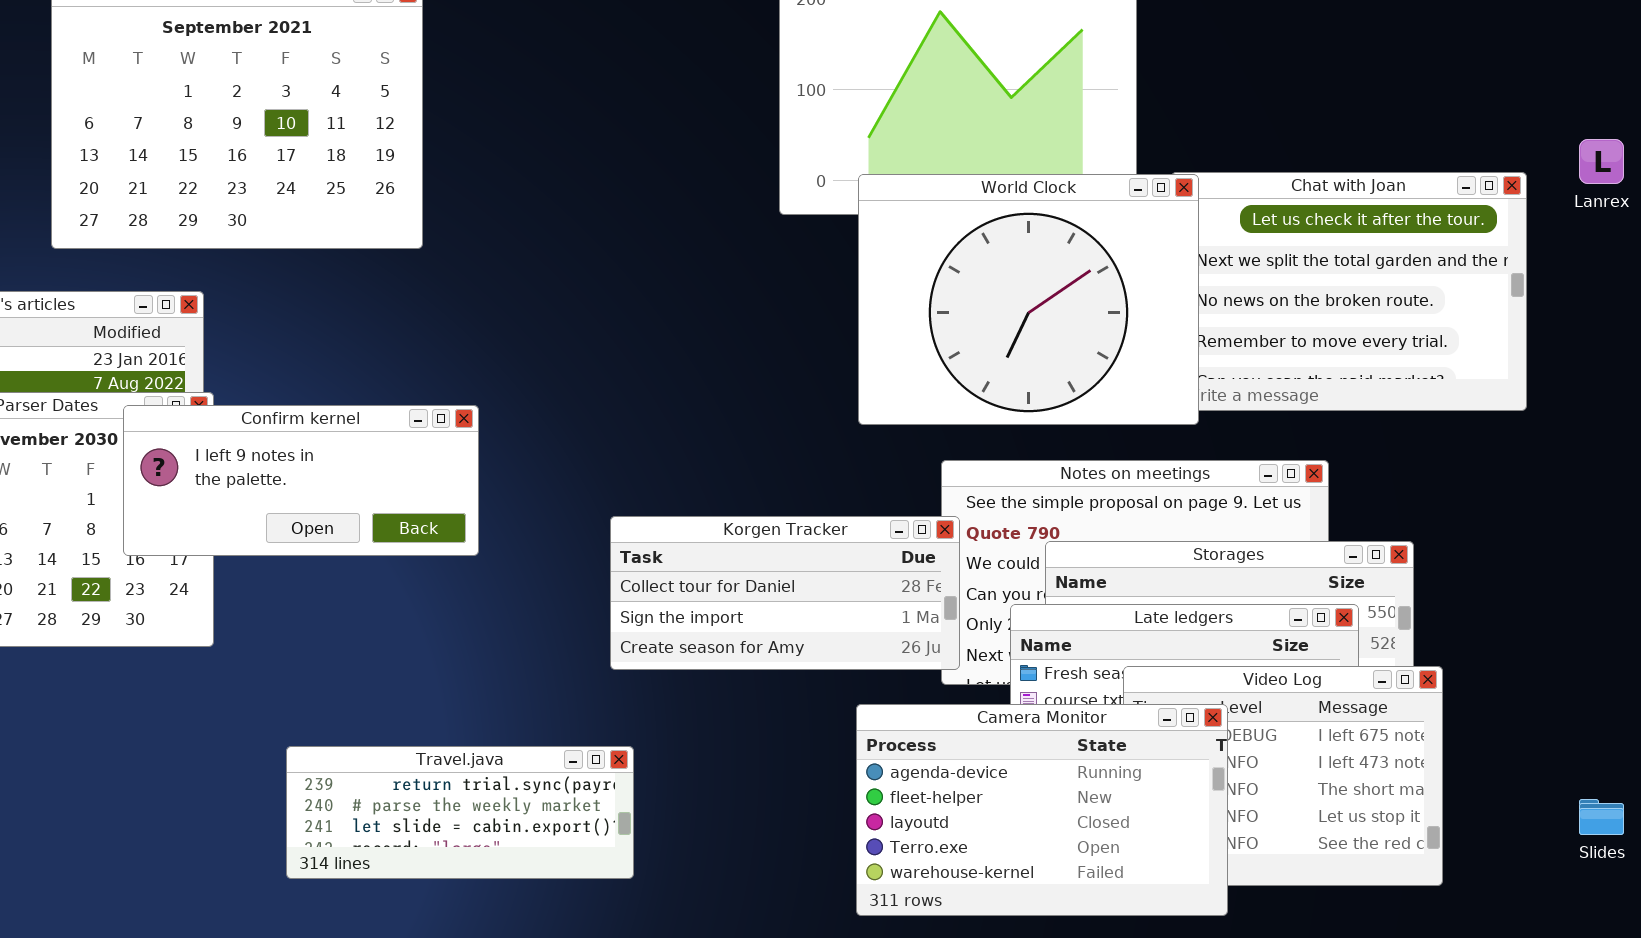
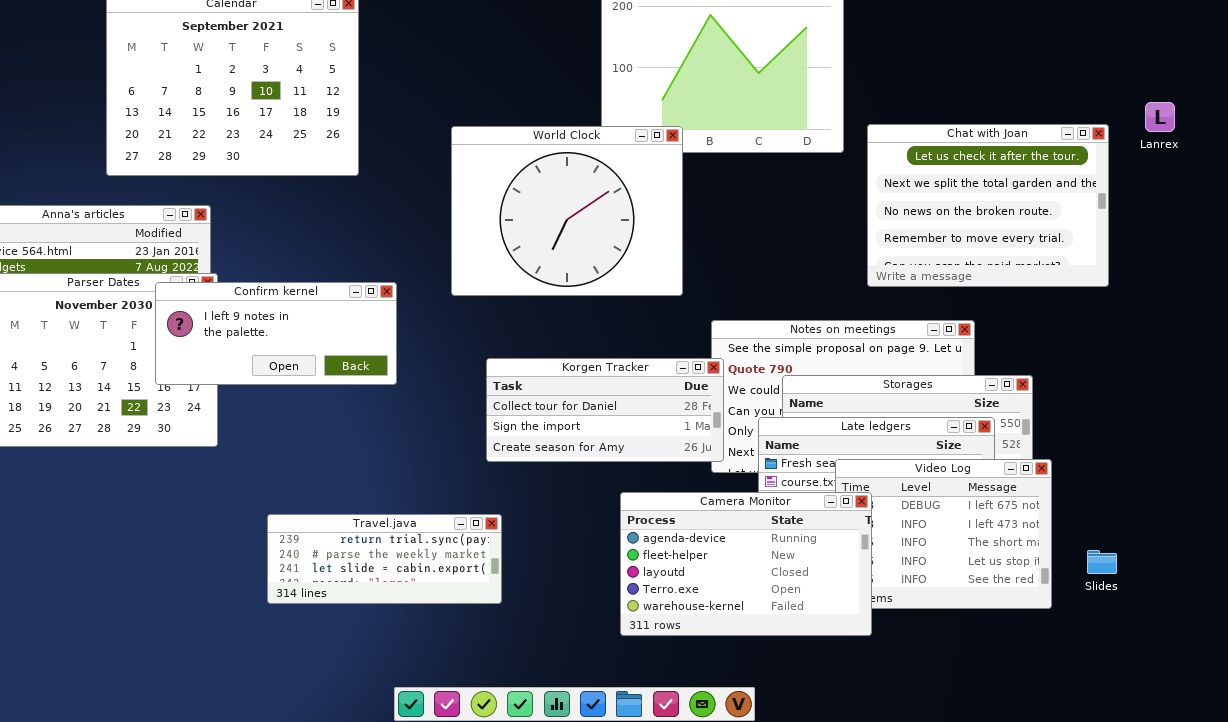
World Clock: [858,174,1199,425] -> [451,126,683,296], moved
Camera Monitor: [856,704,1228,916] -> [620,492,872,636], moved
Slides: [1579,799,1624,835] -> [1087,550,1117,574], moved

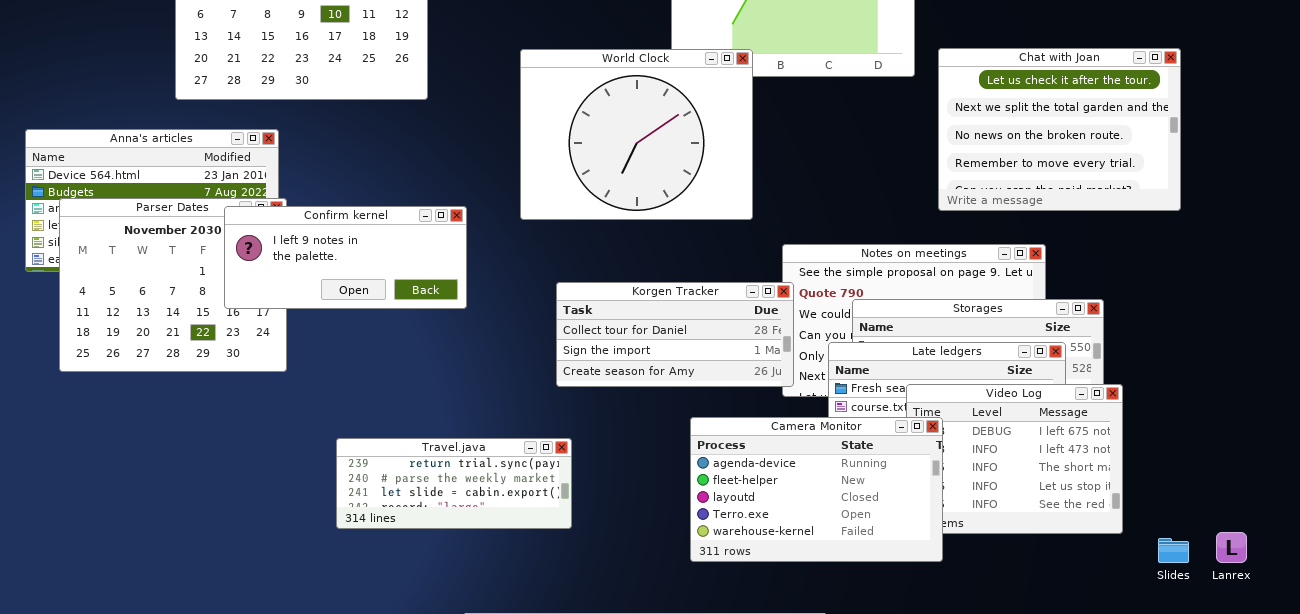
Lanrex: [1145,102,1175,132] -> [1216,532,1247,563], moved
Slides: [1087,550,1117,574] -> [1158,538,1189,563], moved

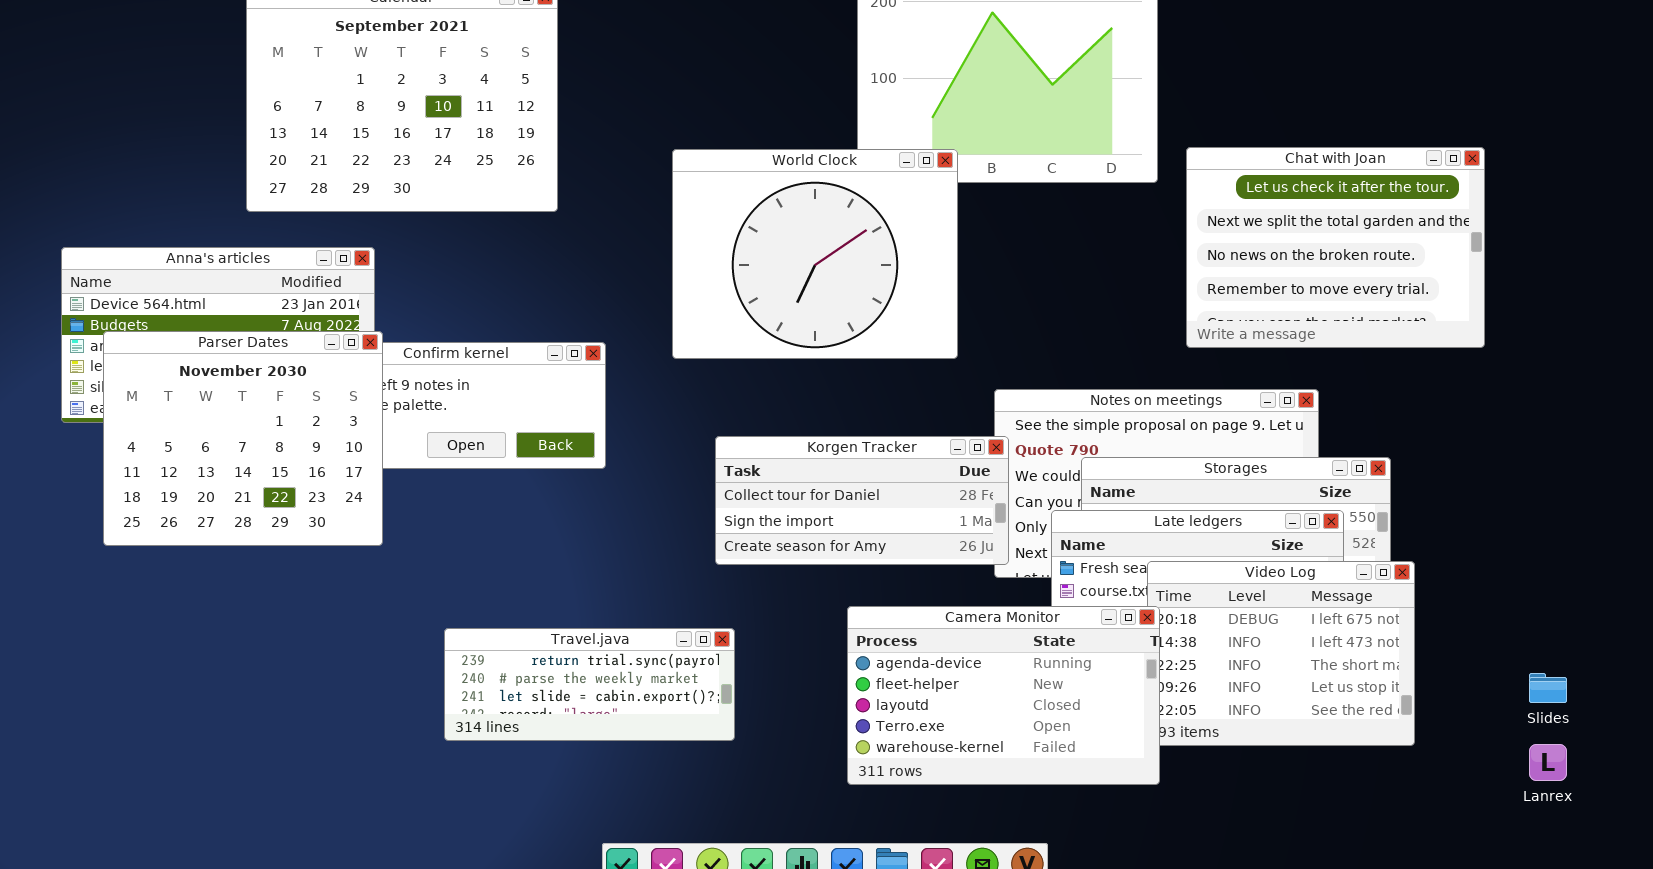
Parser Dates: [59,198,287,372] -> [103,331,383,546], raised
Camera Monitor: [690,417,943,562] -> [847,606,1160,785], moved
Slides: [1158,538,1189,563] -> [1529,673,1567,703], moved

